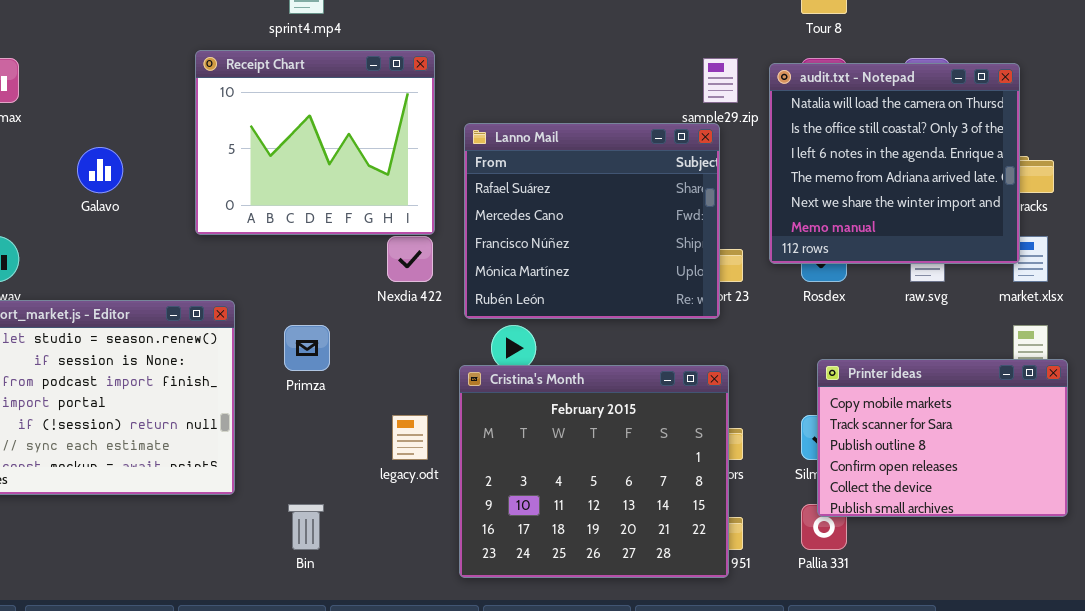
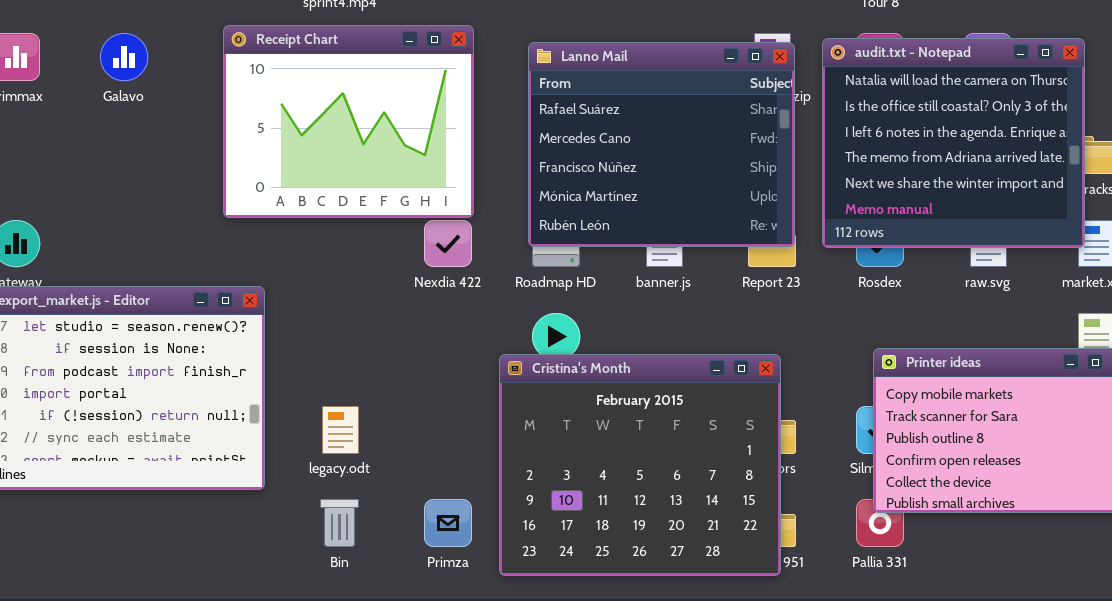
Lanno Mail: [464,123,720,319] -> [528,42,795,247], moved
Galavo: [77,147,123,193] -> [100,33,148,81], moved
Primza: [284,325,330,371] -> [424,499,472,547], moved
legacy.odt: [392,415,428,460] -> [322,406,359,454], moved

